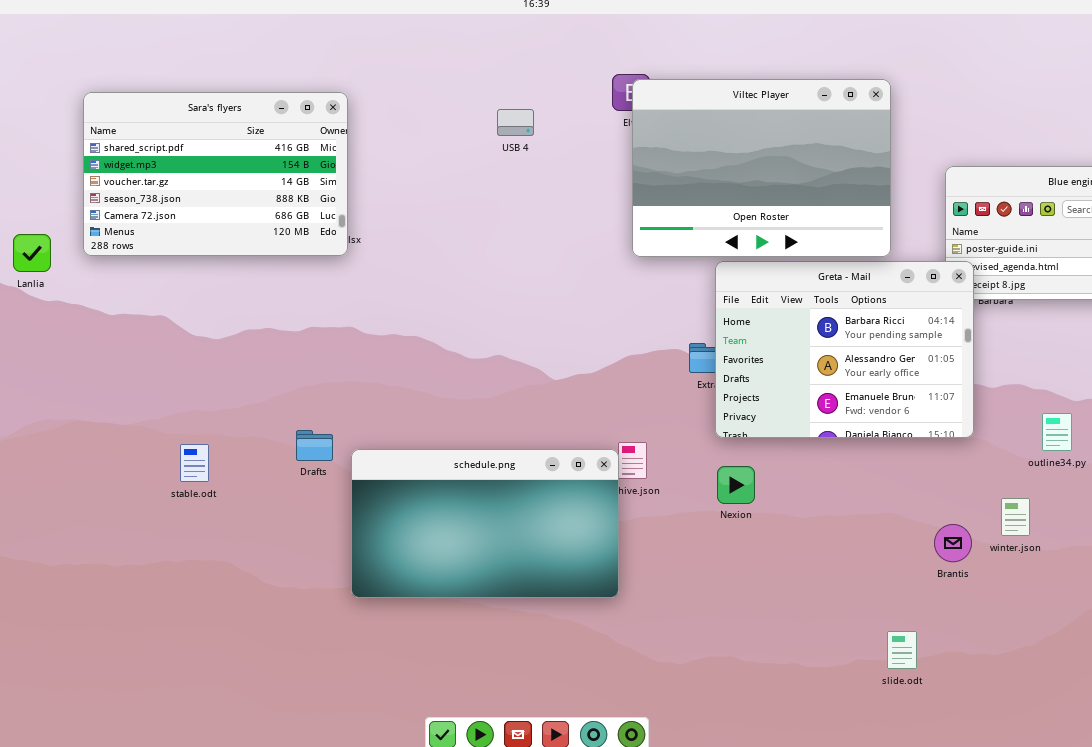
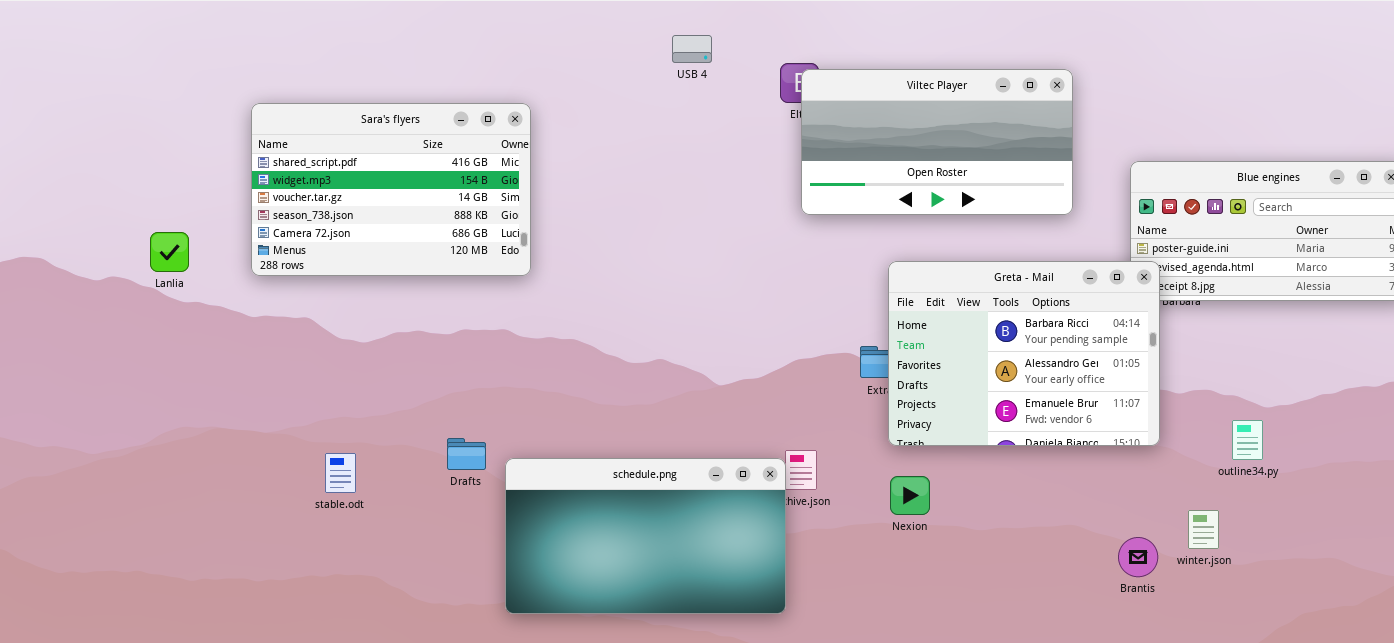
Viltec Player: [632,79,891,257] -> [801,69,1073,215], resized
Sara's flyers: [83,92,348,256] -> [251,103,531,276], moved
USB 4: [497,109,534,136] -> [672,35,712,63], moved

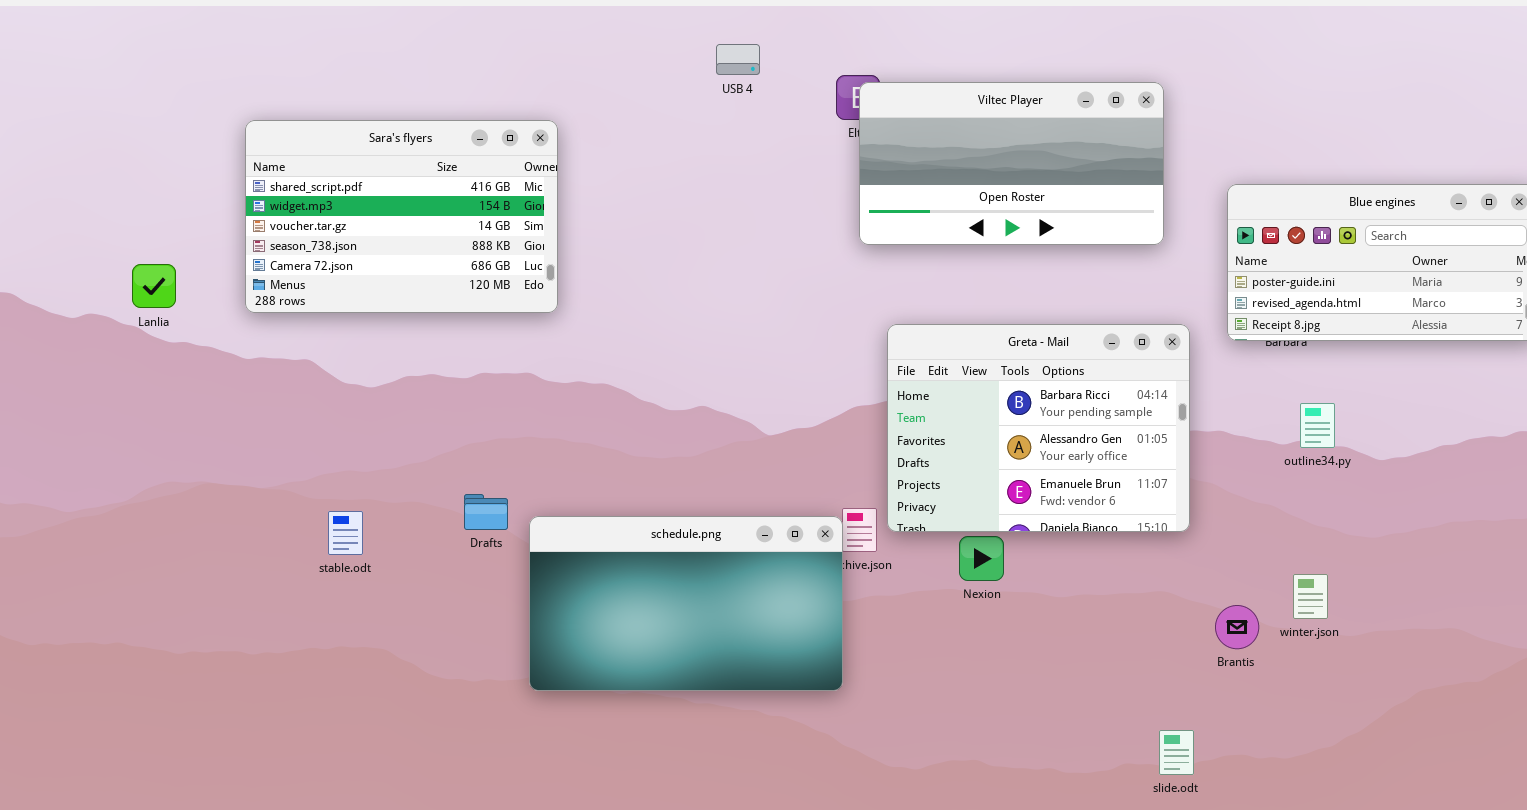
Greta - Mail: [888,261,1160,446] -> [887,324,1190,532], moved
outline34.py: [1232,420,1263,460] -> [1300,403,1335,448], moved

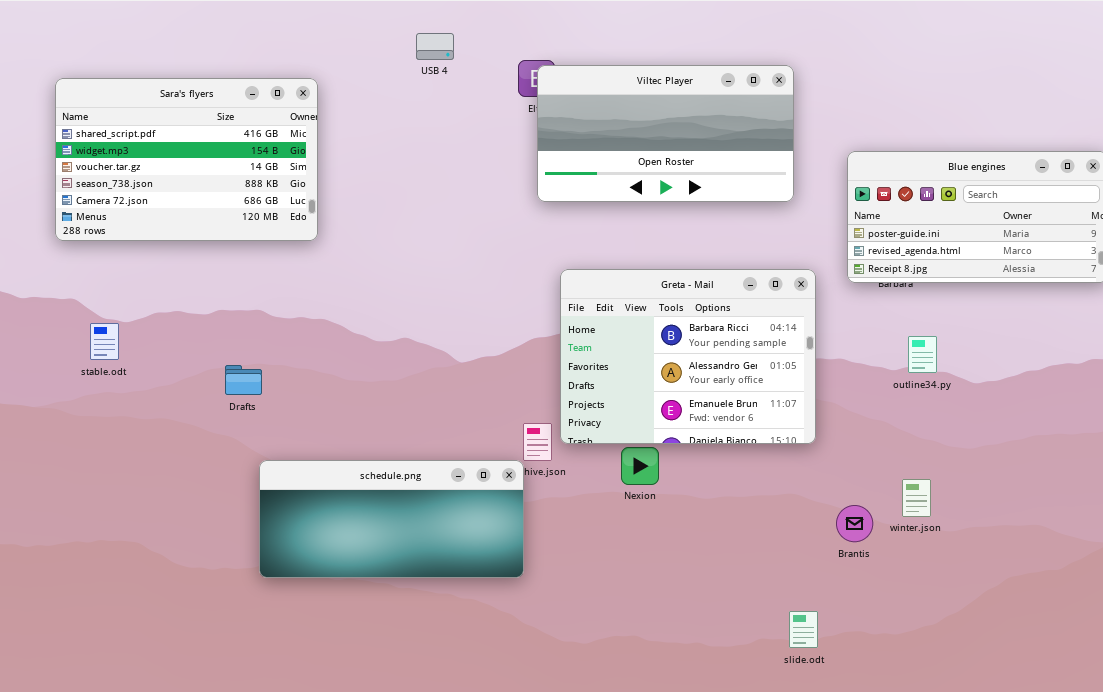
Sara's flyers: [245,120,558,313] -> [55,78,318,241], moved
Drafts: [464,494,508,530] -> [225,365,262,395], moved
stable.odt: [328,511,363,555] -> [90,323,119,360], moved
schedule.png: [529,516,843,691] -> [259,460,524,578], resized

